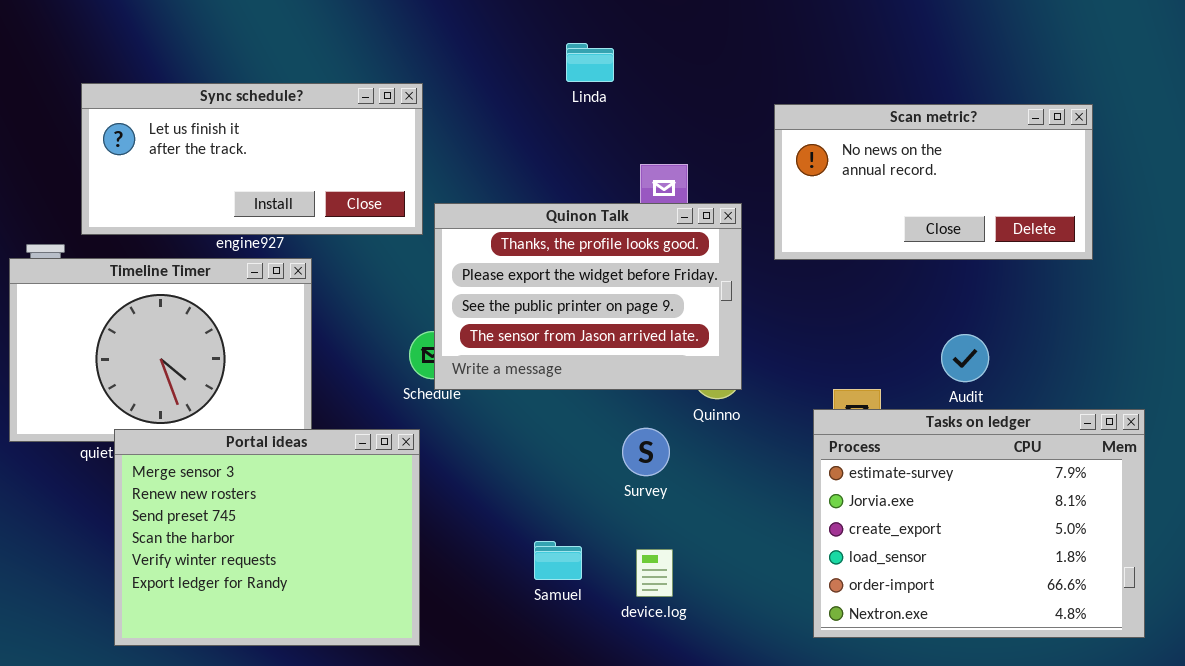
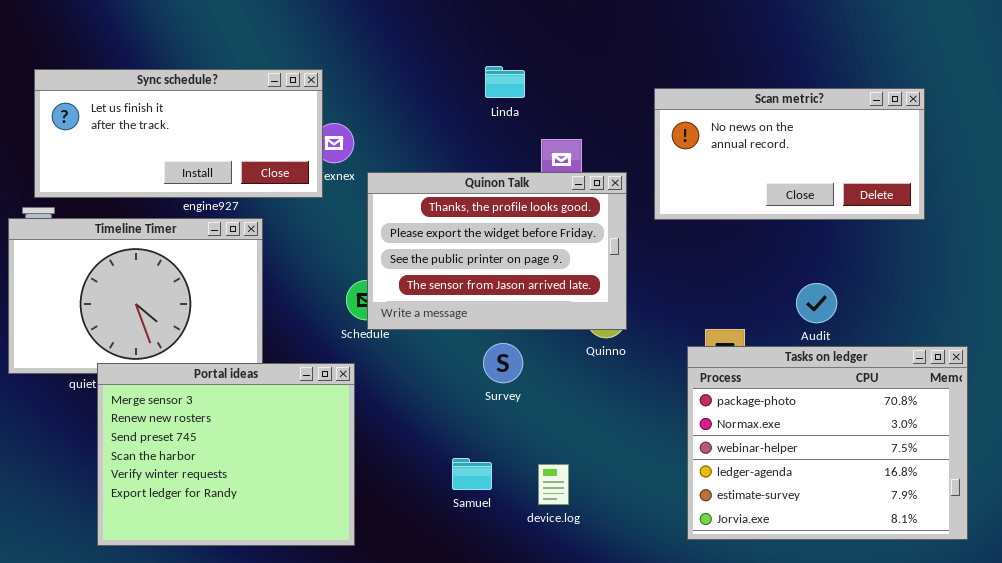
Linda: [566,43,614,82] -> [485,66,525,98], moved
Sync schedule?: [81,83,423,235] -> [34,69,323,198], moved
Tasks on ledger: [813,409,1145,638] -> [687,346,968,540], scrolled up 4 rows
Survey: [622,428,670,476] -> [483,343,523,383], moved

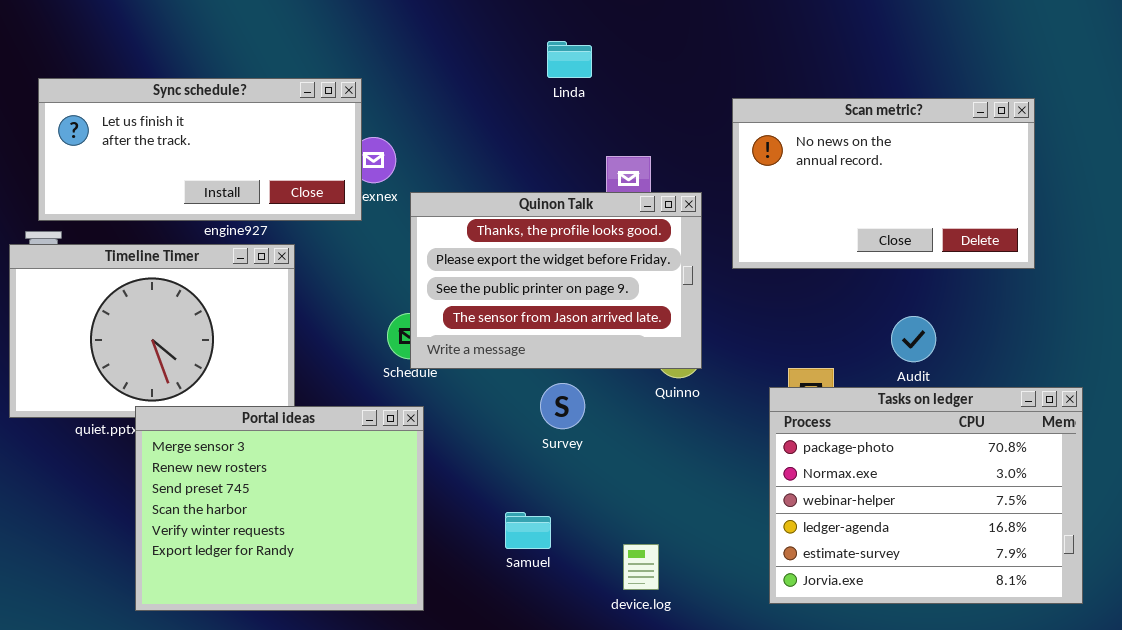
Linda: [485,66,525,98] -> [547,41,592,78], moved
Scan metric?: [654,88,925,220] -> [732,98,1035,269], resized
Portal ideas: [97,363,355,546] -> [135,406,424,611], moved
device.log: [538,464,569,505] -> [623,544,659,590], moved

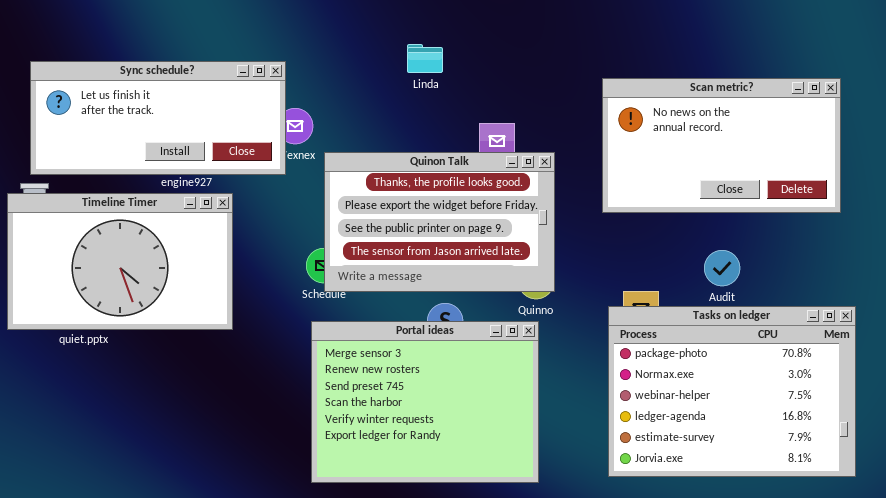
Linda: [547,41,592,78] -> [407,44,443,73], moved
Scan metric?: [732,98,1035,269] -> [602,78,841,213], moved
Portal ideas: [135,406,424,611] -> [311,321,539,483], moved

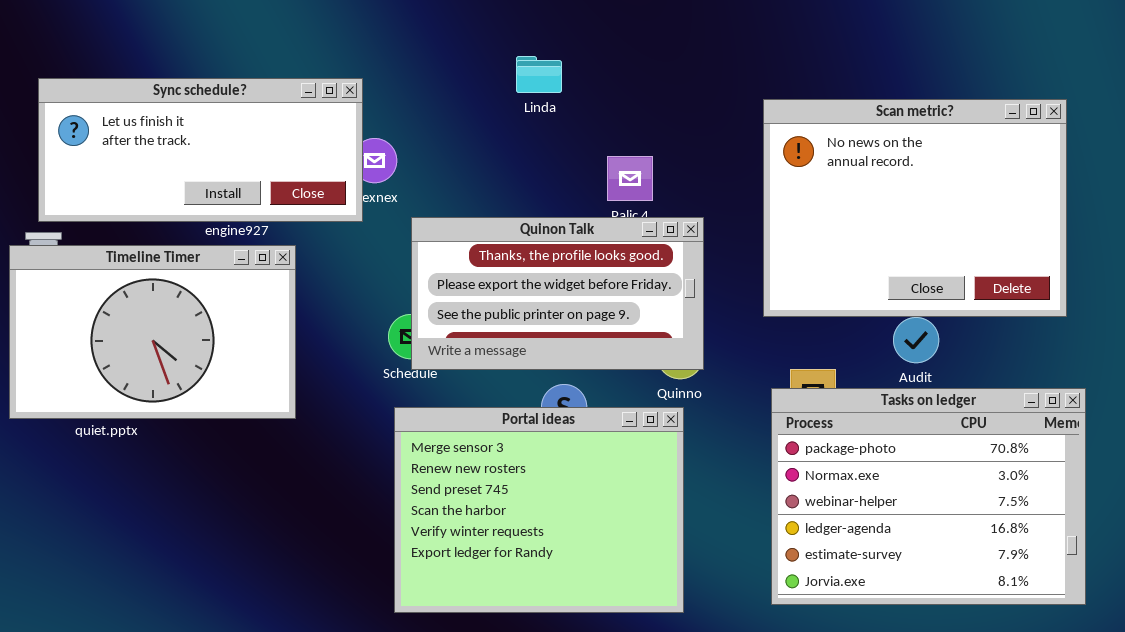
Scan metric?: [602,78,841,213] -> [763,99,1067,317], resized
Quinon Talk: [324,152,555,292] -> [411,217,704,370], resized

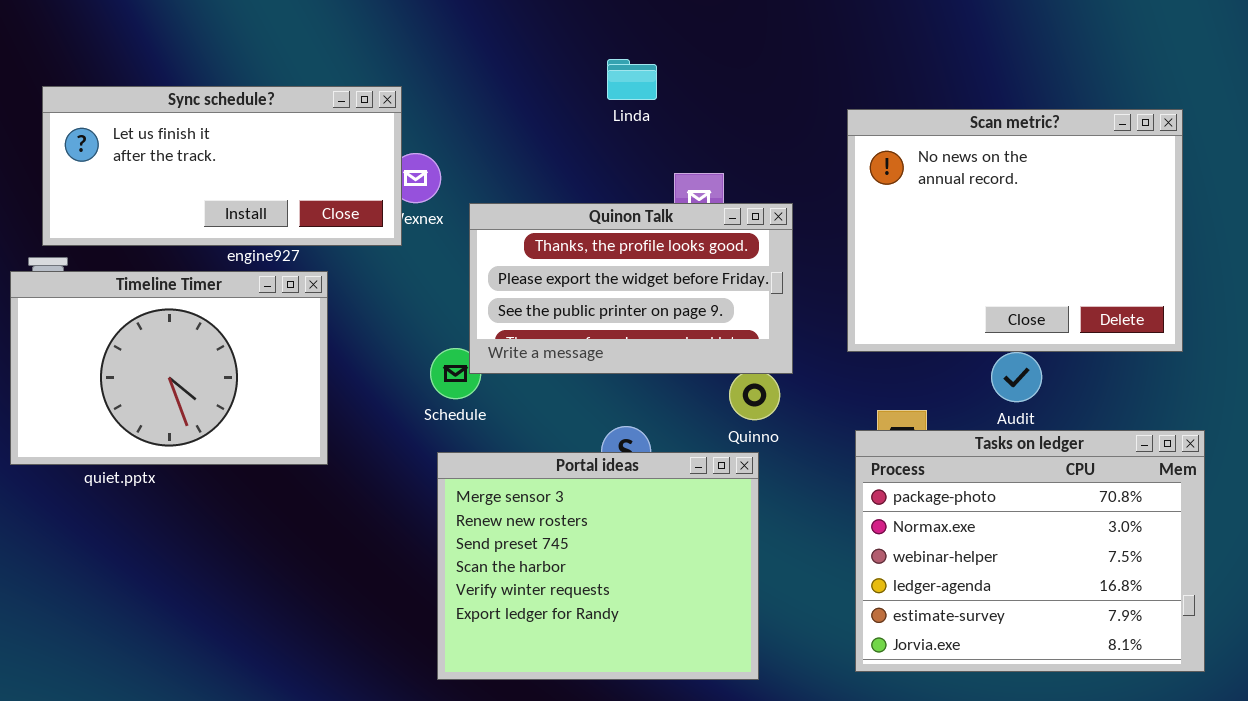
Linda: [516,56,562,93] -> [607,59,657,100], moved
Quinon Talk: [411,217,704,370] -> [469,203,793,374], moved

